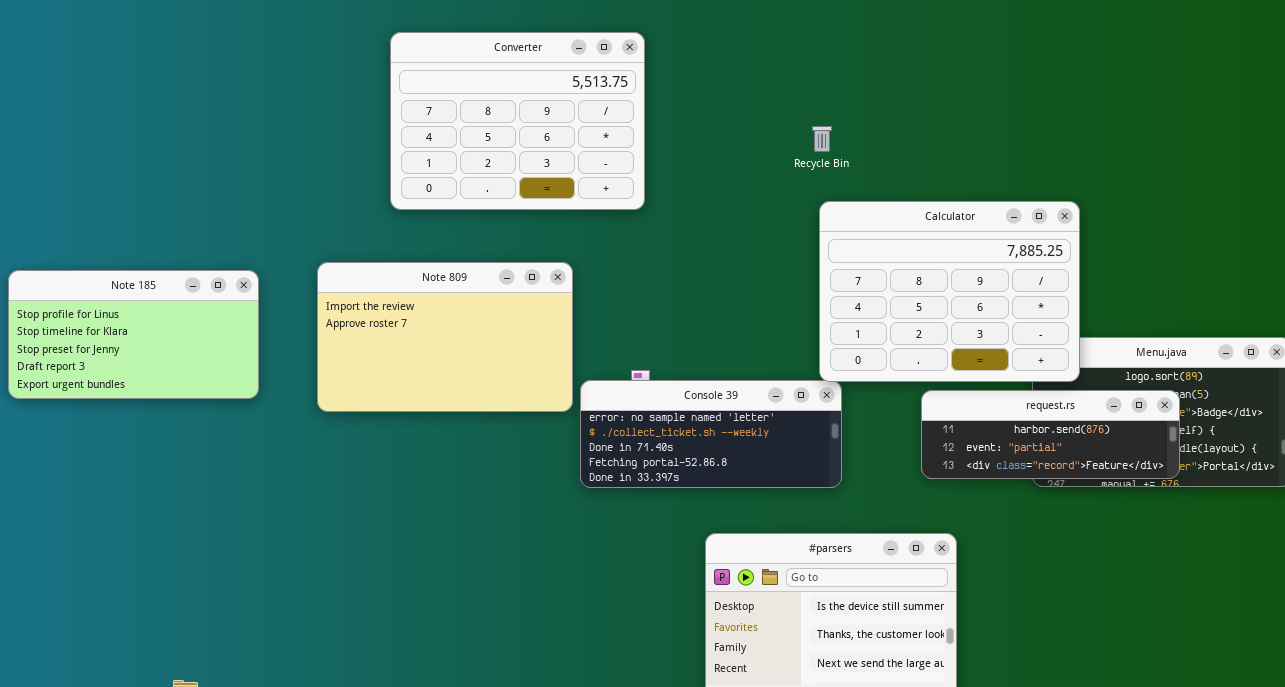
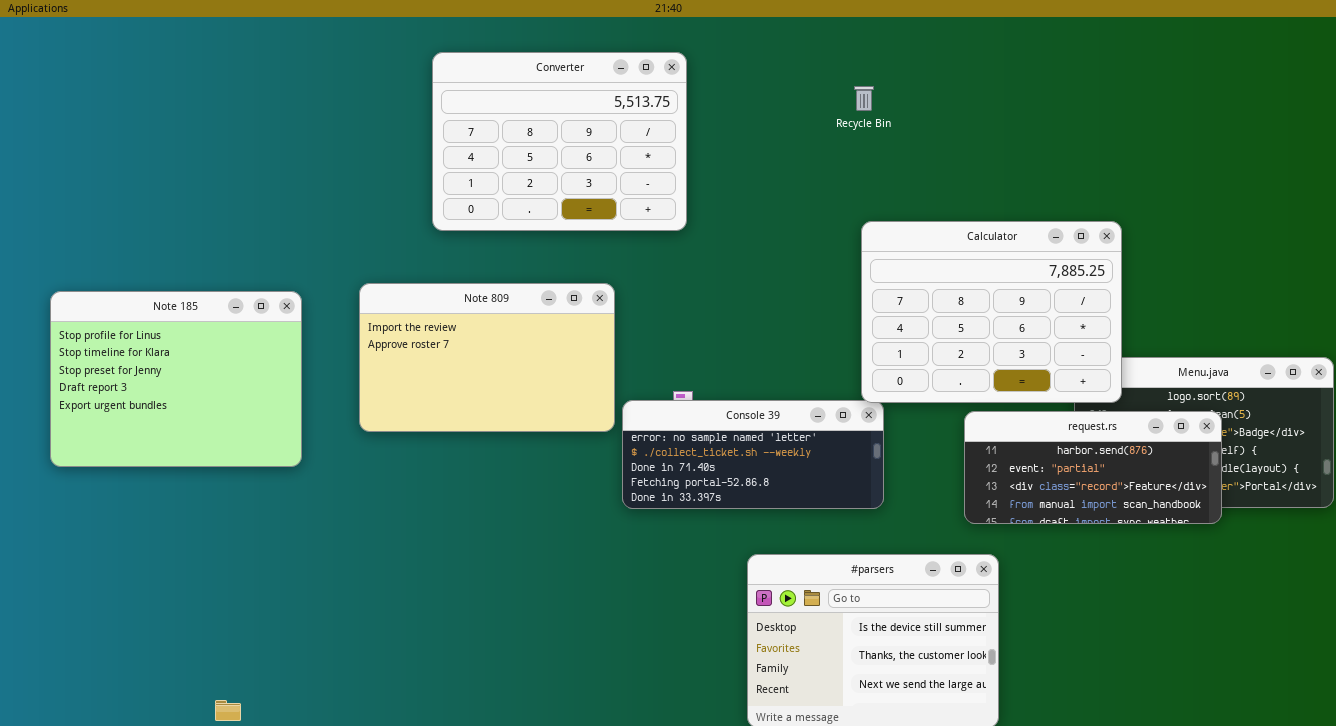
Recycle Bin: [812,126,832,152] -> [854,86,874,111], moved
Note 185: [8,270,259,399] -> [50,291,302,467], resized
request.rs: [921,390,1180,479] -> [964,411,1222,524], resized

